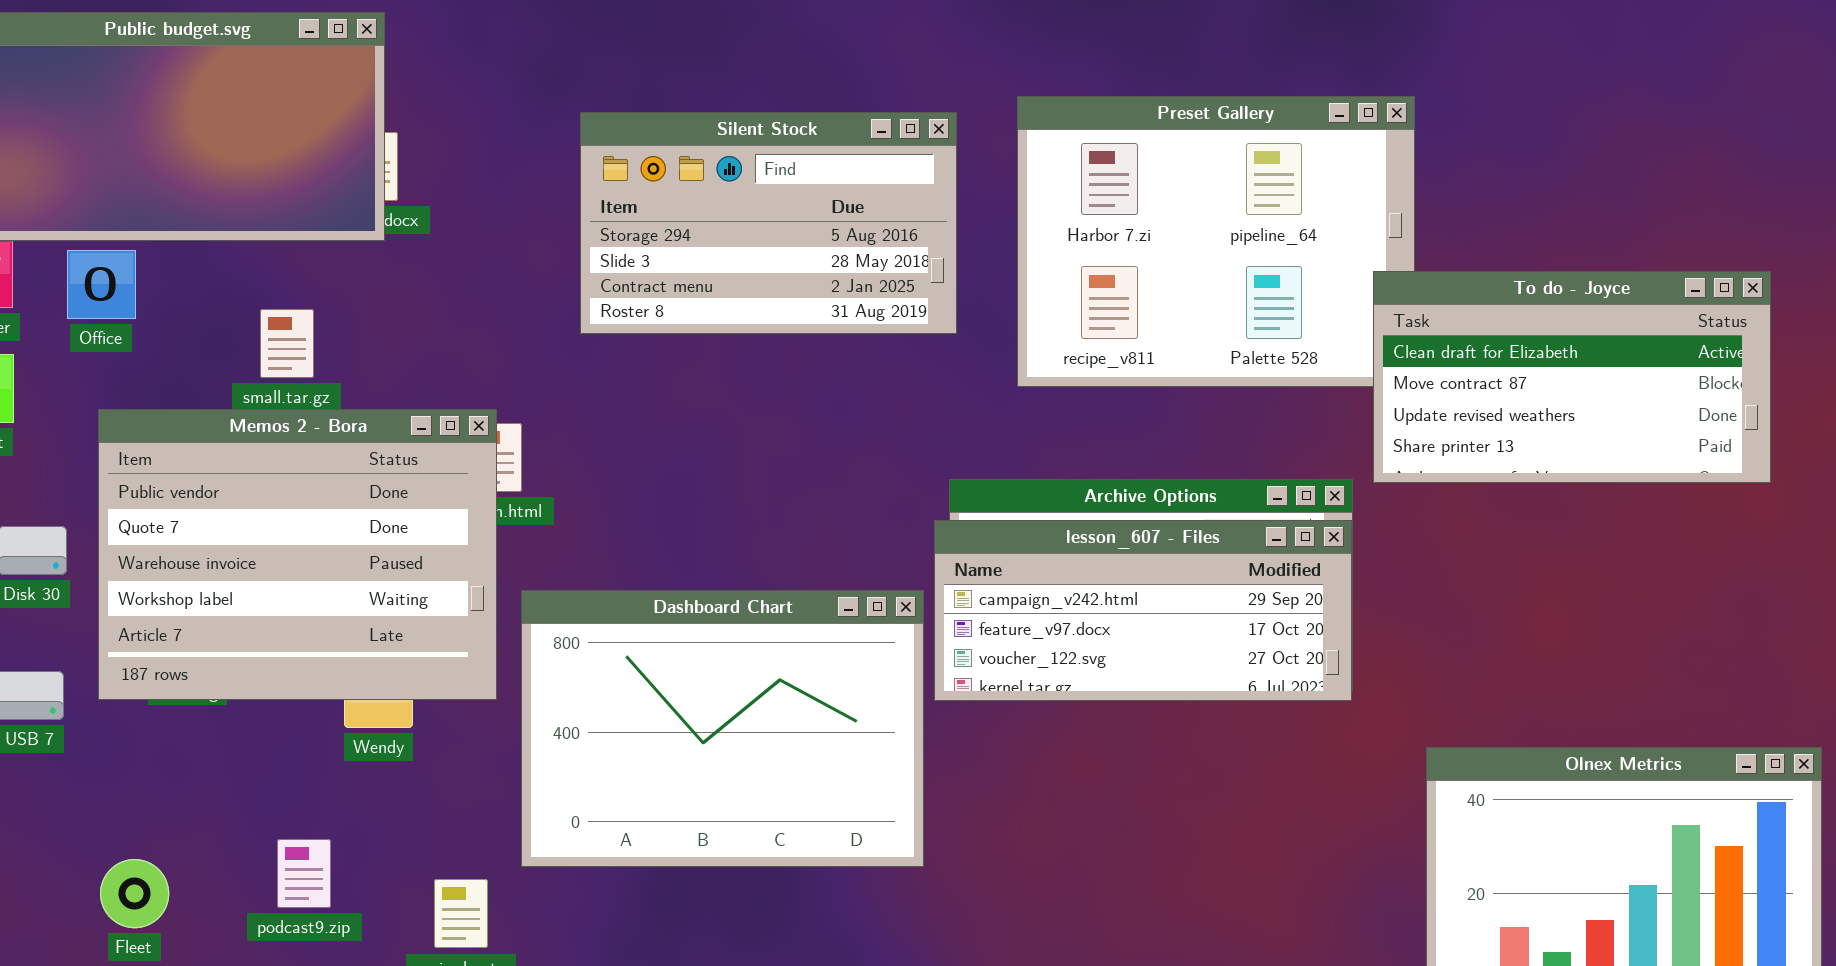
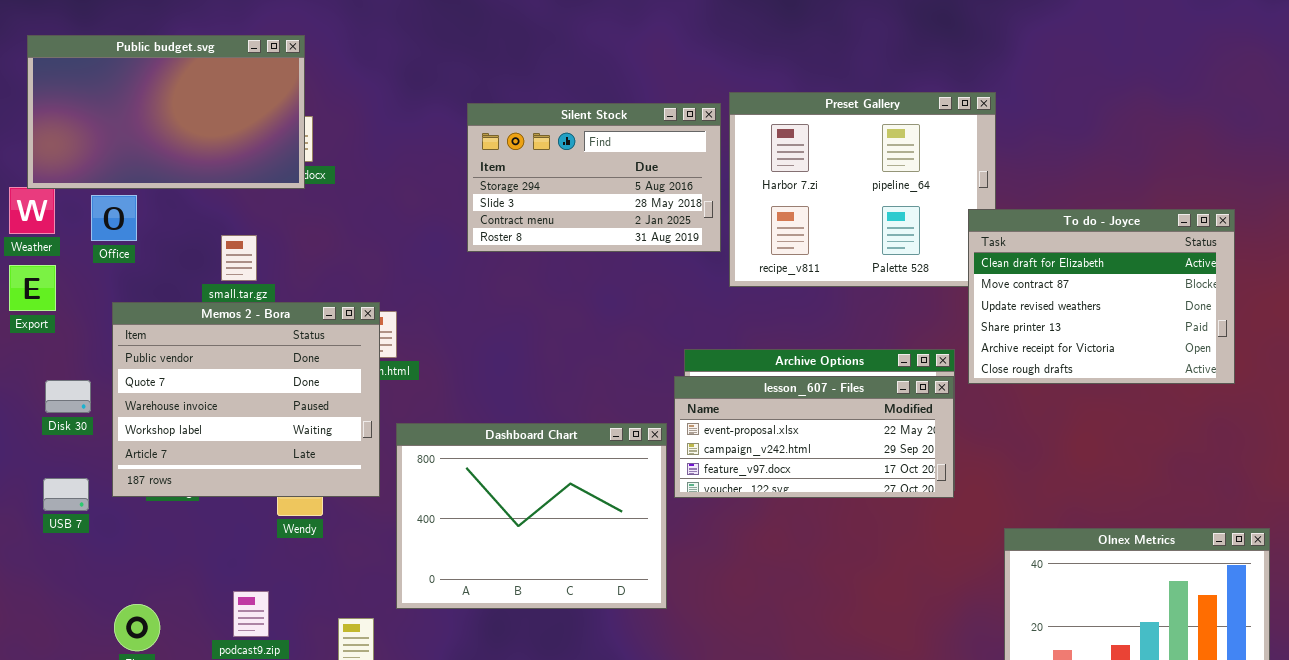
Silent Stock: [580,112,957,334] -> [467,103,721,252], moved
To do - Joyce: [1373,271,1771,483] -> [968,209,1235,384], resized
lesson_607 - Files: [934,520,1352,701] -> [674,376,954,498], scrolled up 1 row

